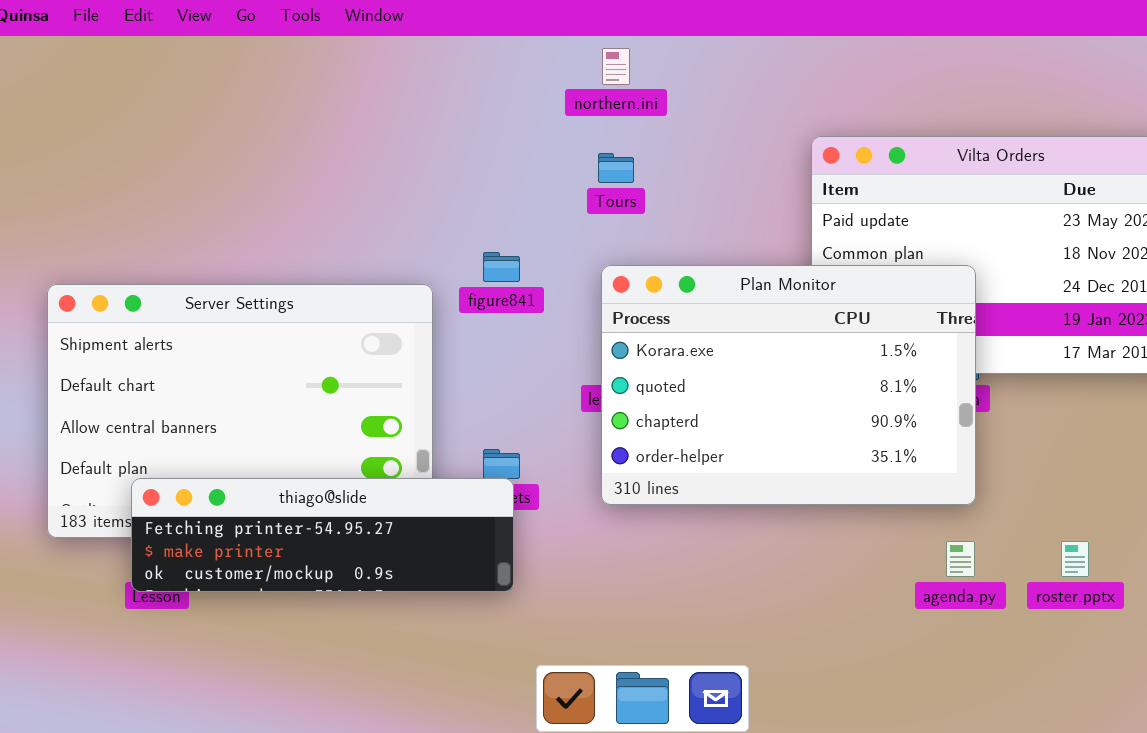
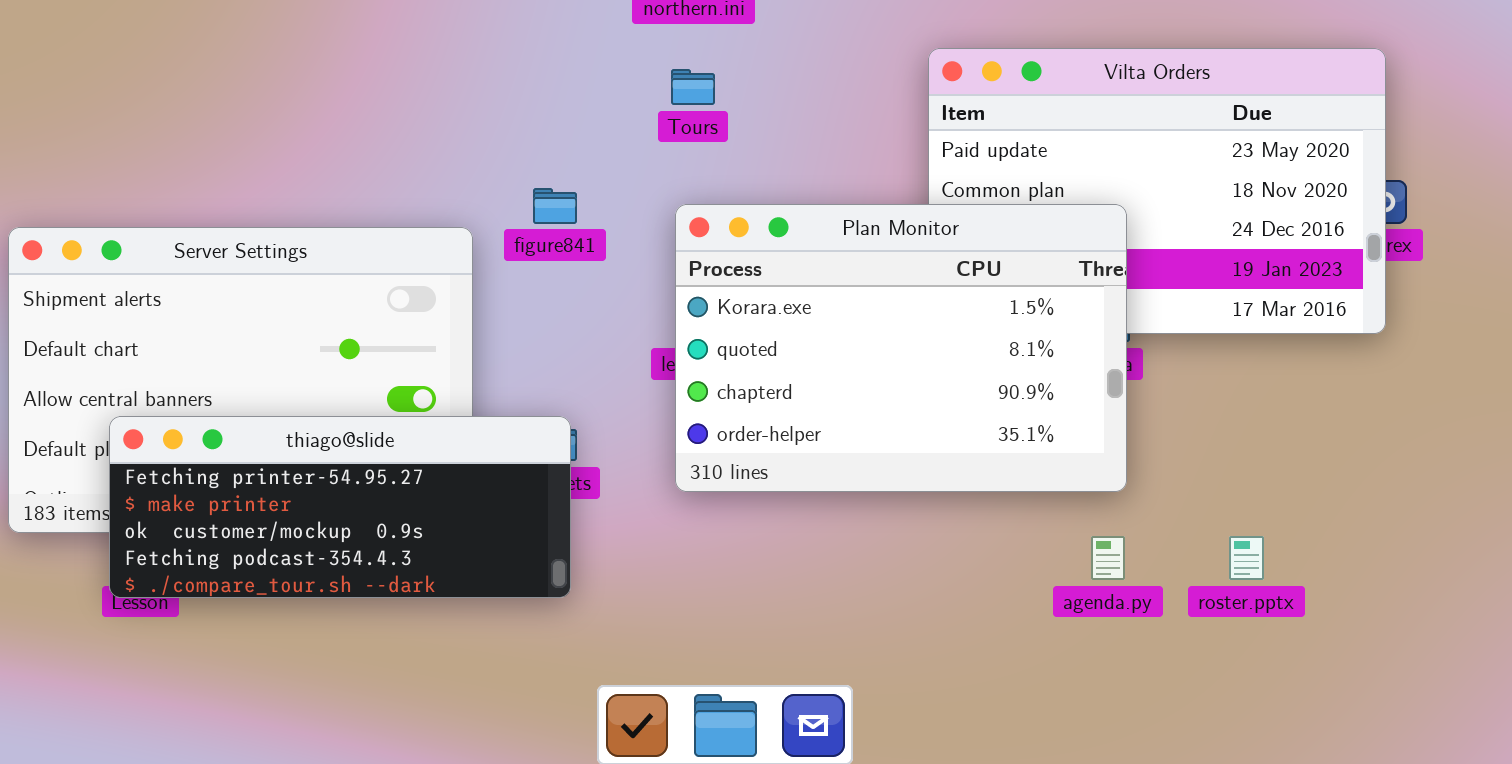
thiago@slide: [131,478,514,592] -> [109,416,571,598], resized

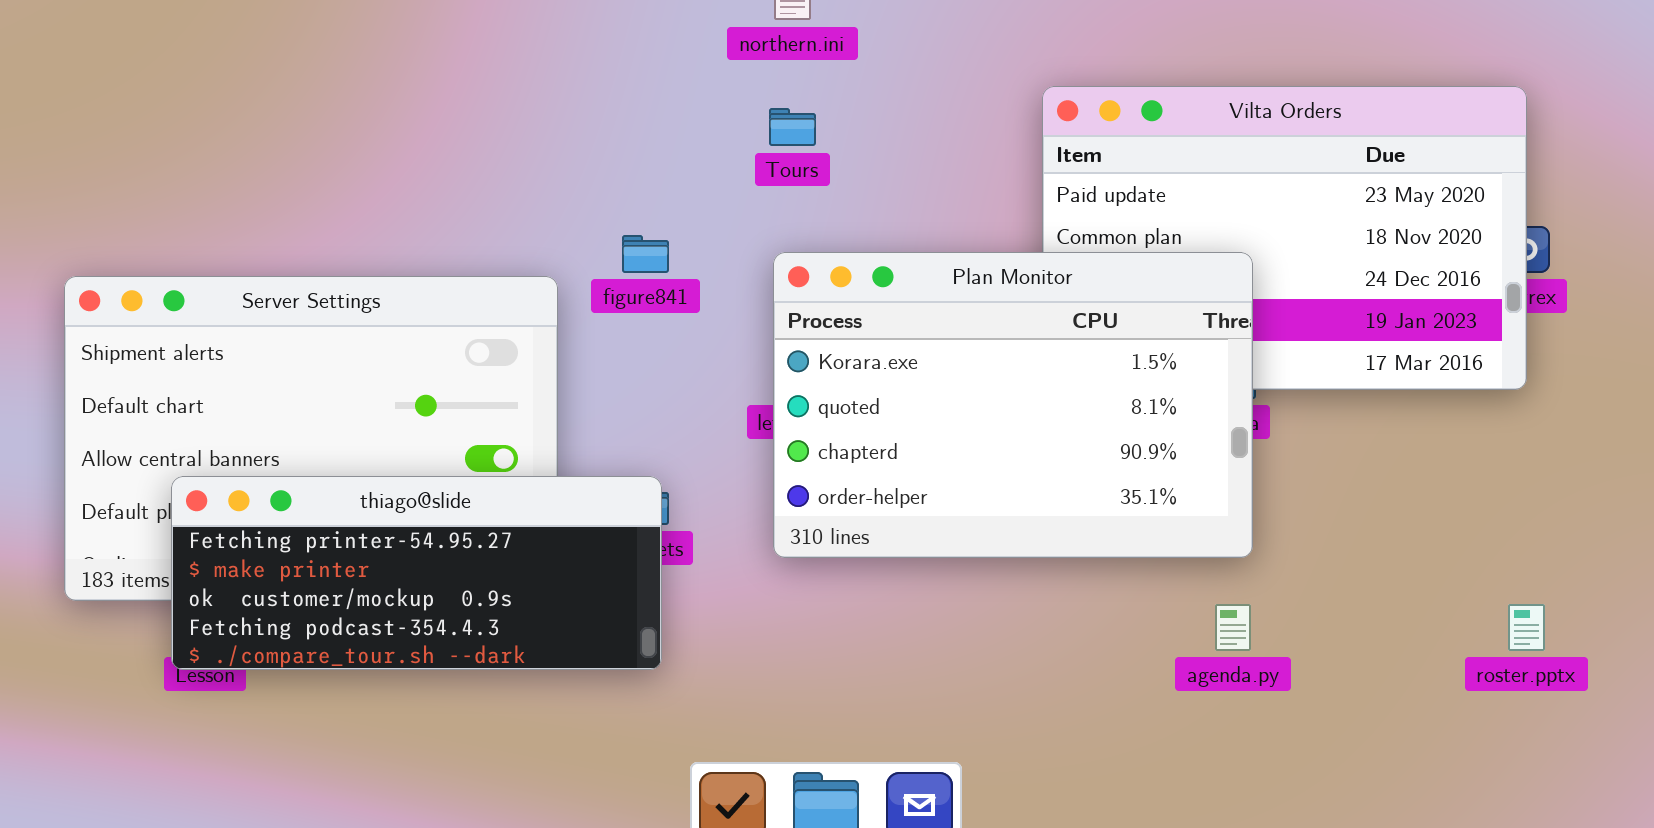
roster.pptx: [1229,536,1264,580] -> [1508,604,1545,651], moved

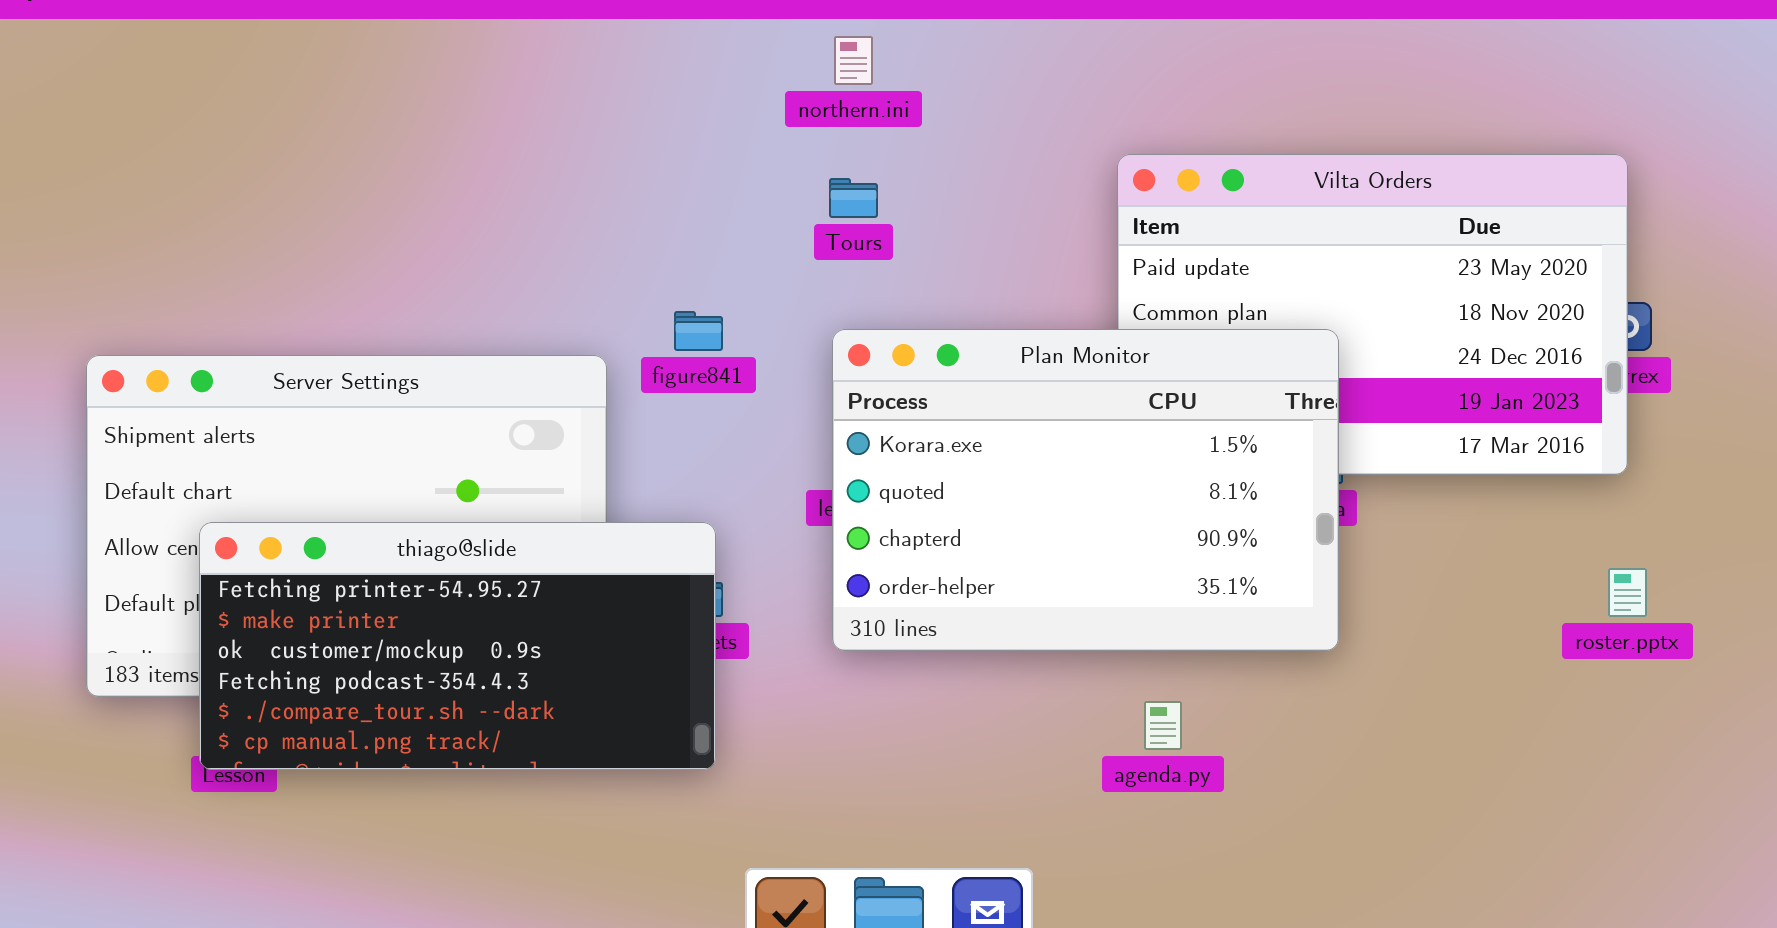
thiago@slide: [171,476,662,670] -> [199,522,716,770], resized
agenda.py: [1215,604,1251,651] -> [1144,701,1182,750], moved
roster.pptx: [1508,604,1545,651] -> [1608,568,1647,617], moved

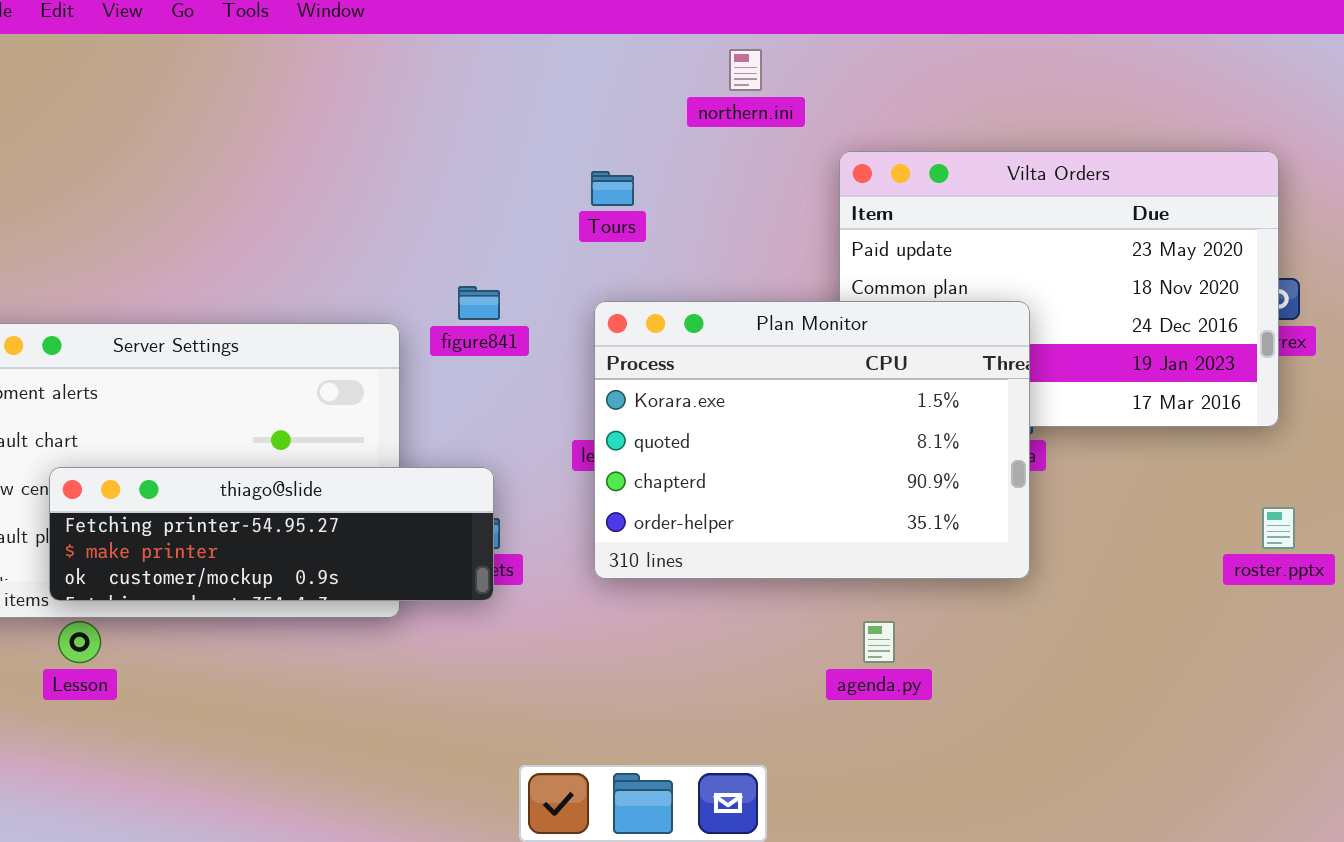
northern.ini: [834,36,873,85] -> [729,49,762,91], moved
thiago@slide: [199,522,716,770] -> [49,467,494,601], resized

